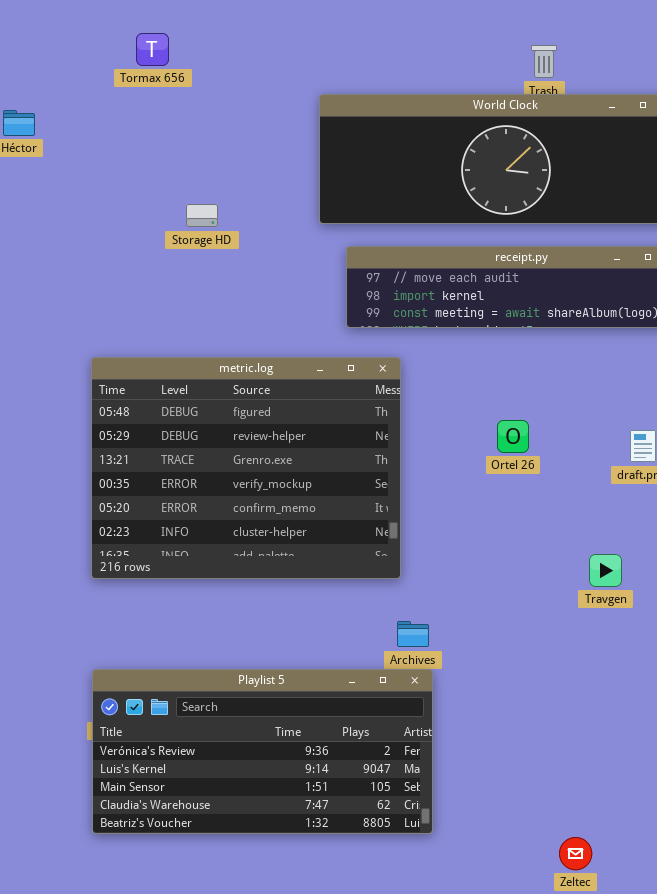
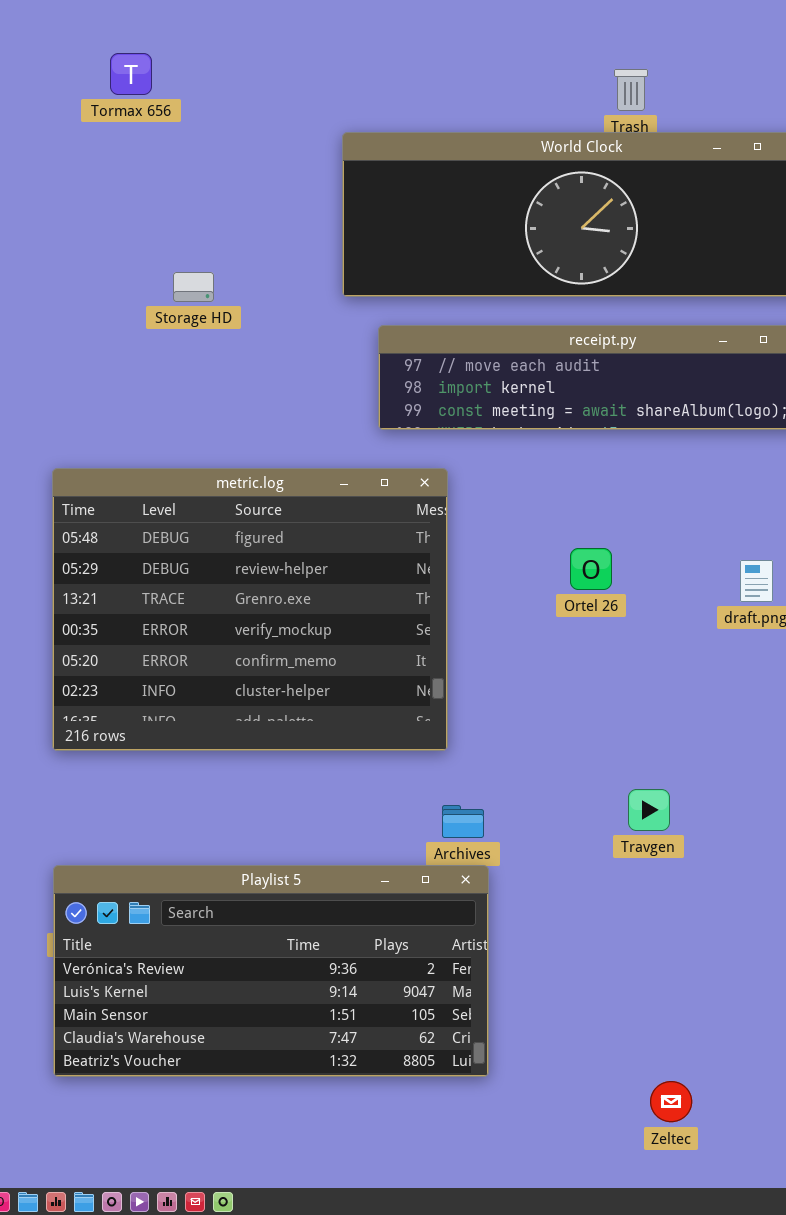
Travgen: [589,554,622,587] -> [628,789,670,831], moved

